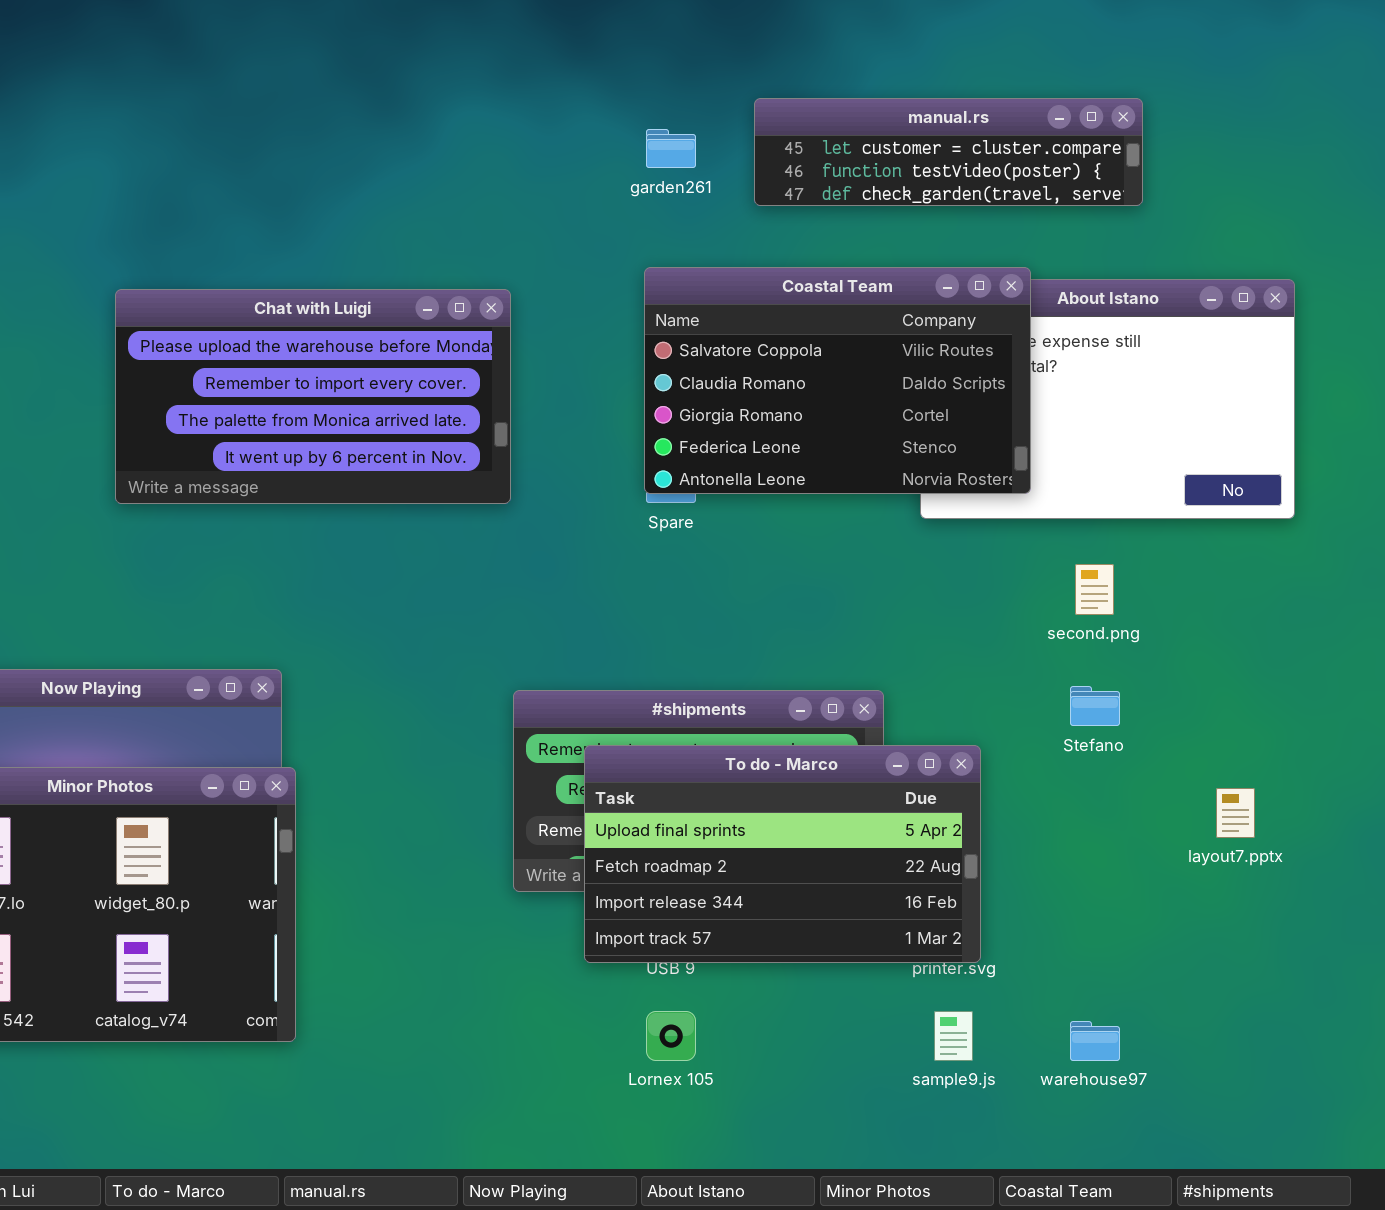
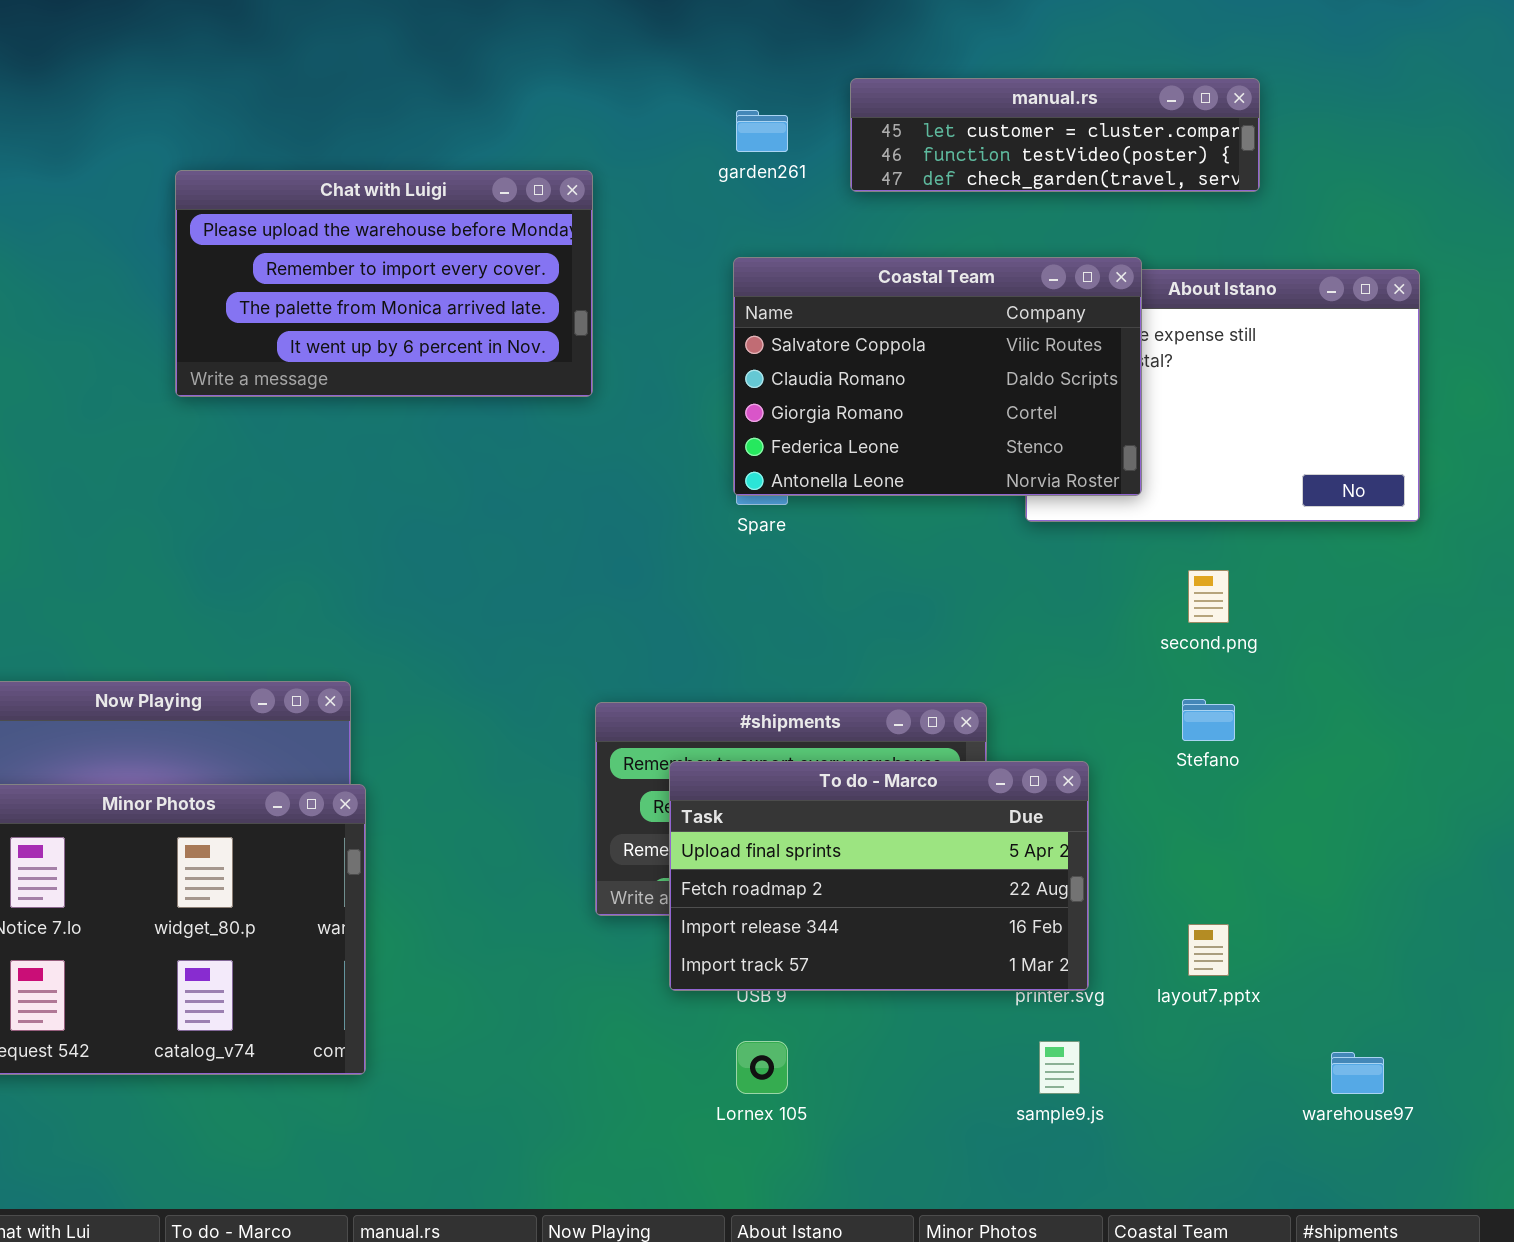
Chat with Luigi: [115,289,511,504] -> [175,170,593,397], moved
layout7.pptx: [1216,788,1255,838] -> [1188,924,1229,976], moved
warehouse97: [1070,1021,1120,1061] -> [1331,1052,1384,1094], moved

